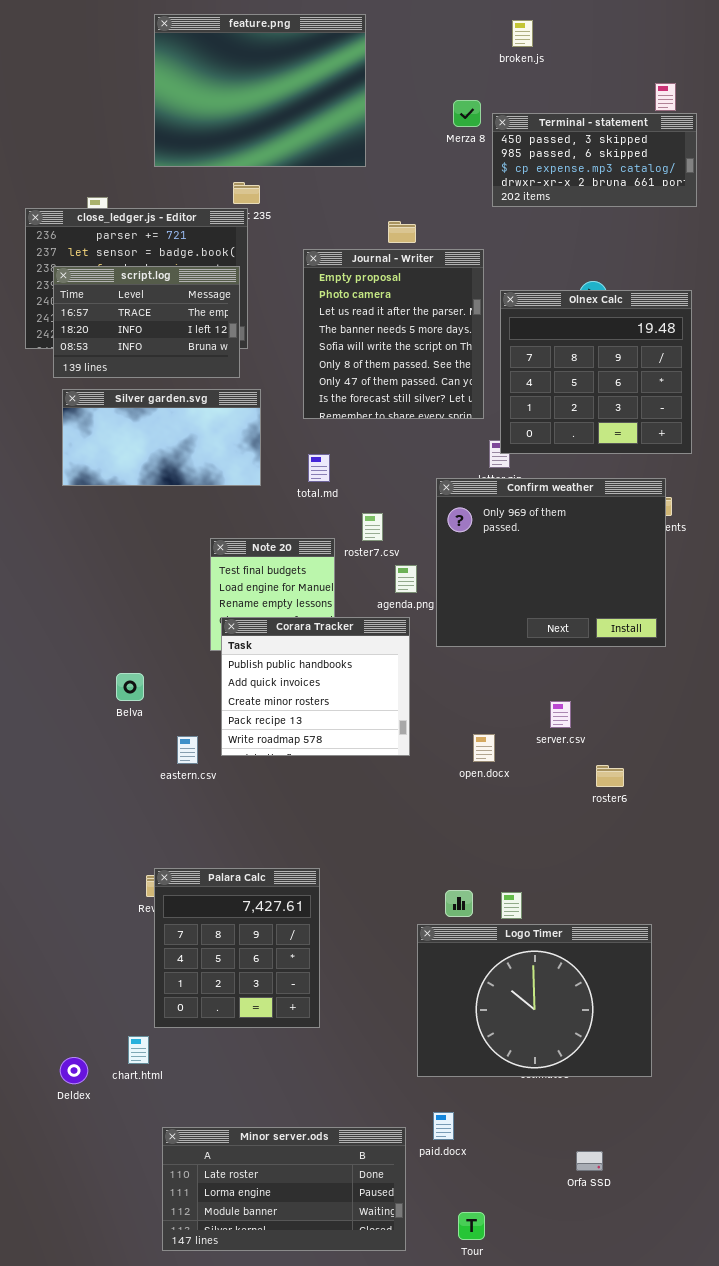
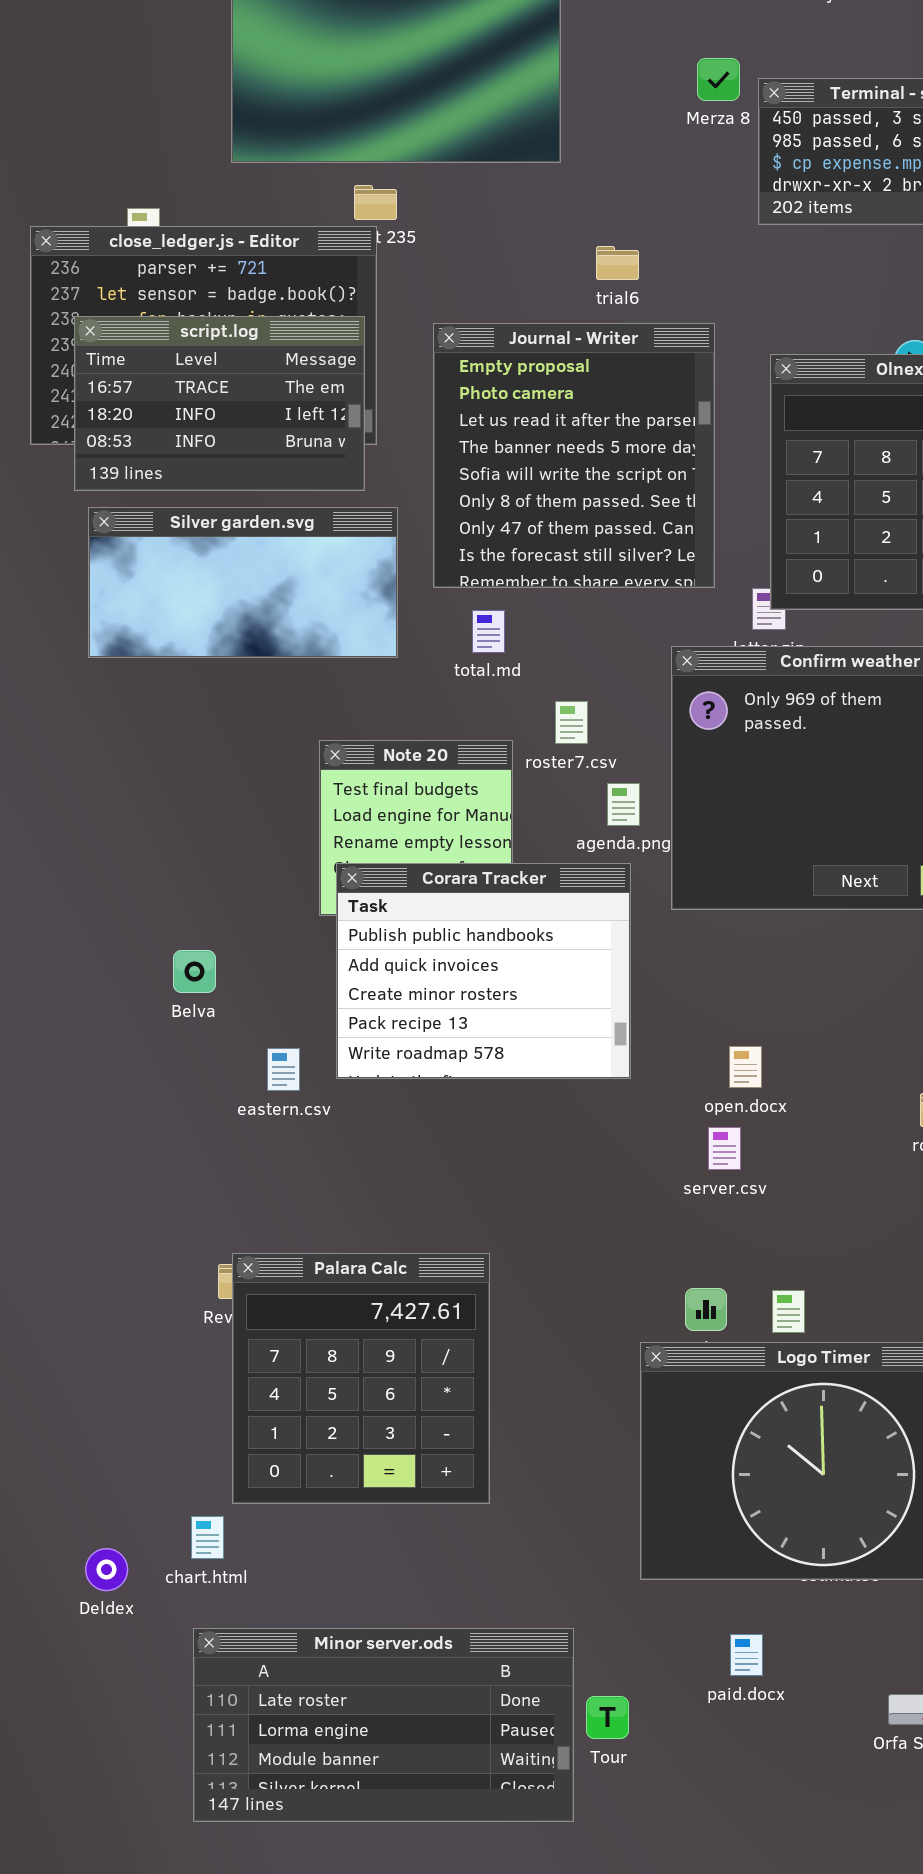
Journal - Writer: [303,249,484,419] -> [433,323,715,588], moved
server.csv: [550,701,571,728] -> [708,1127,741,1170], moved
paid.docx: [433,1112,454,1140] -> [730,1634,763,1676], moved
Minor server.ods: [162,1127,406,1251] -> [193,1628,574,1822], moved
Tour: [458,1212,485,1240] -> [586,1696,629,1739], moved

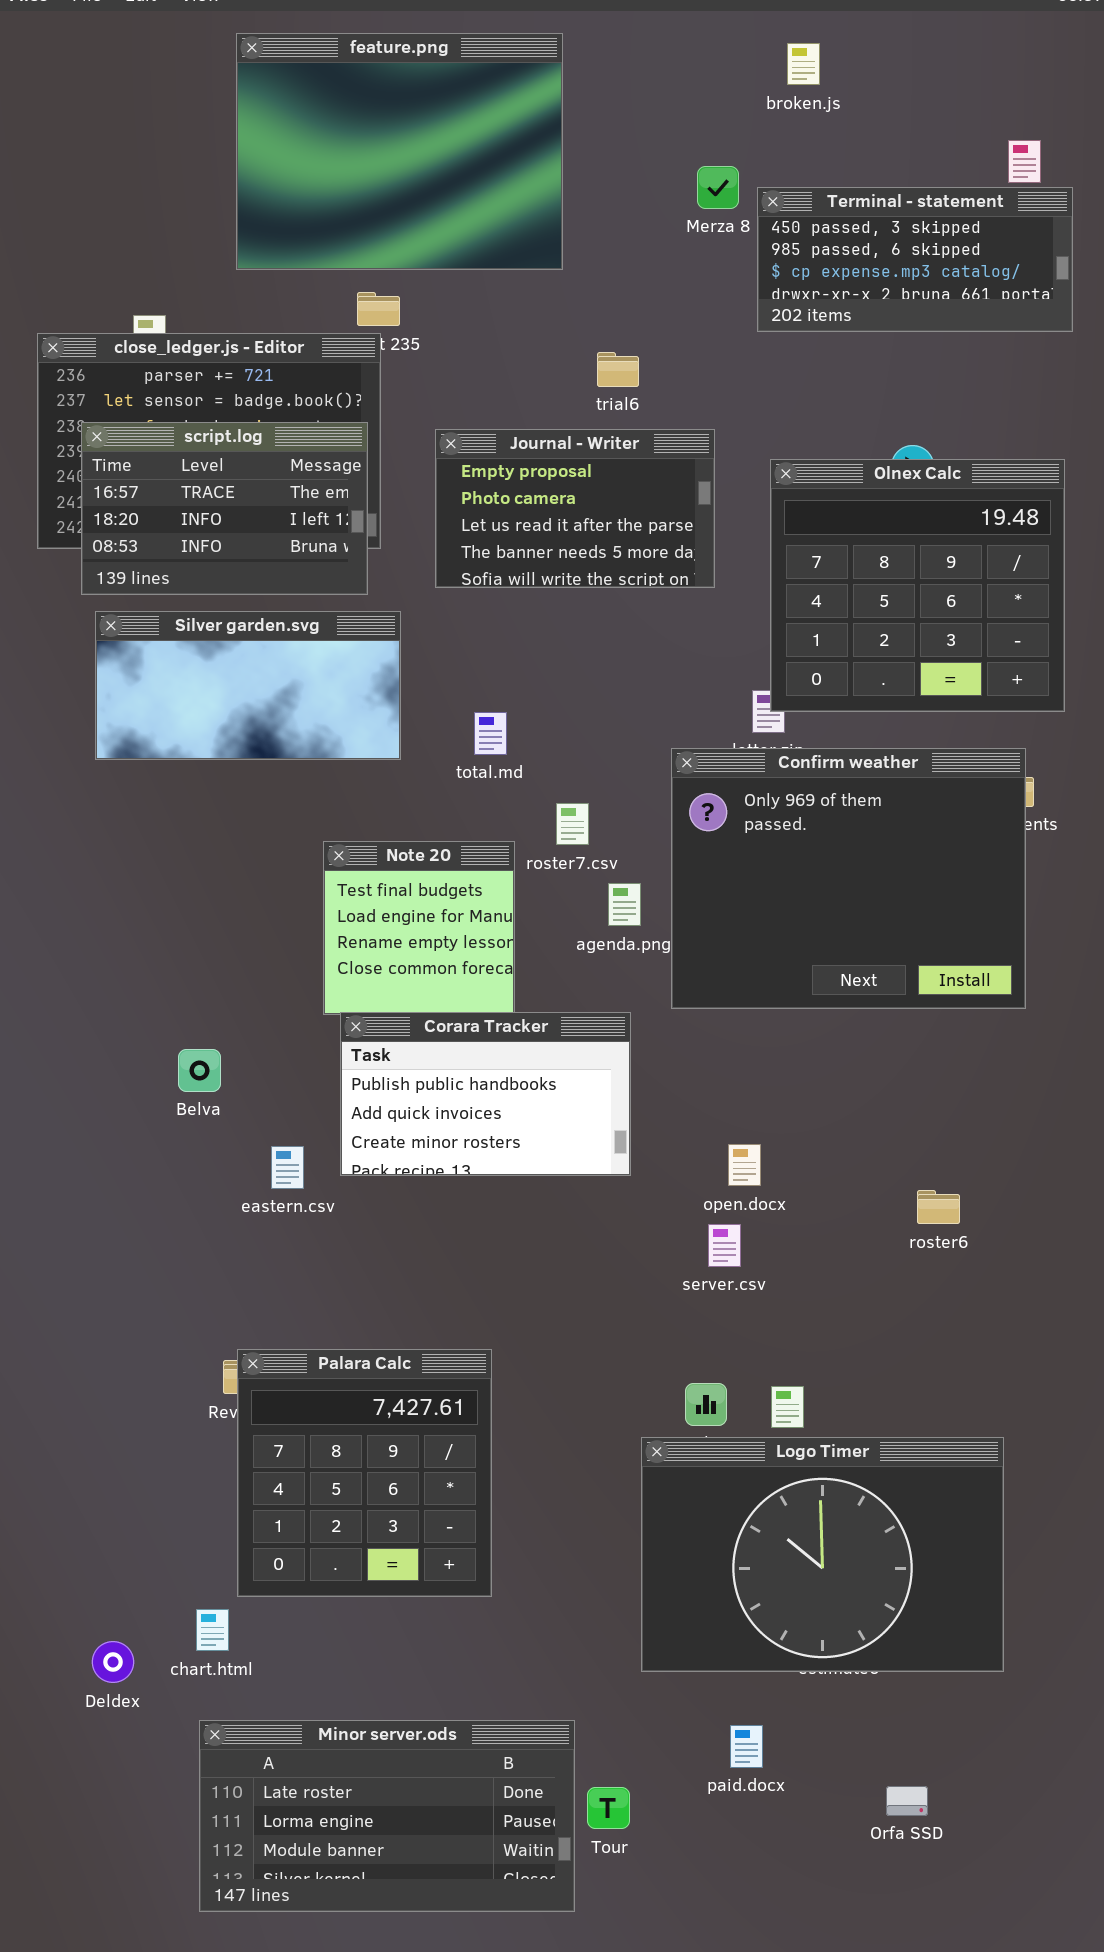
Journal - Writer: [433,323,715,588] -> [435,429,715,588], resized
Corara Tracker: [336,863,631,1079] -> [340,1012,631,1176], resized

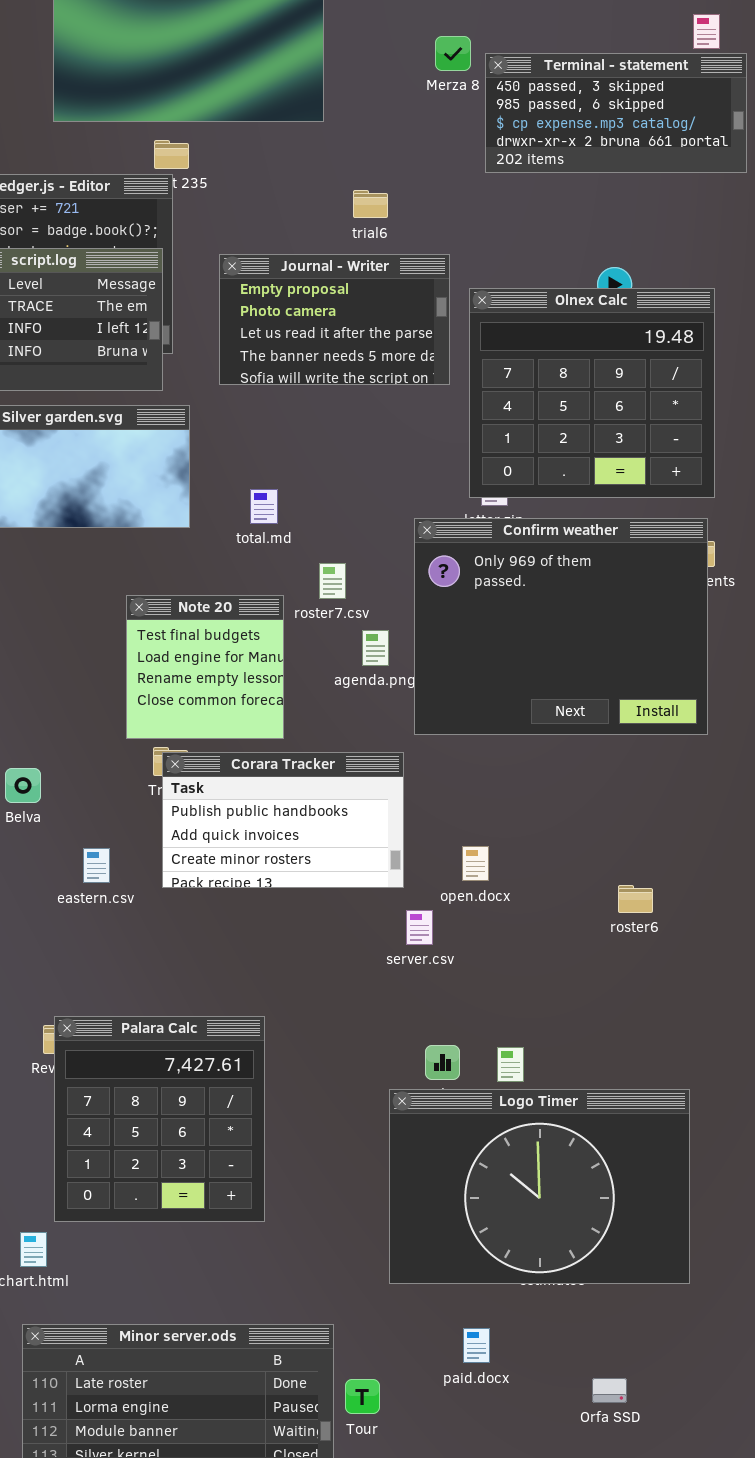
Olnex Calc: [770,459,1065,712] -> [469,288,715,498], moved
Corara Tracker: [340,1012,631,1176] -> [162,752,404,888], moved
server.csv: [708,1224,741,1267] -> [406,910,433,945], moved

